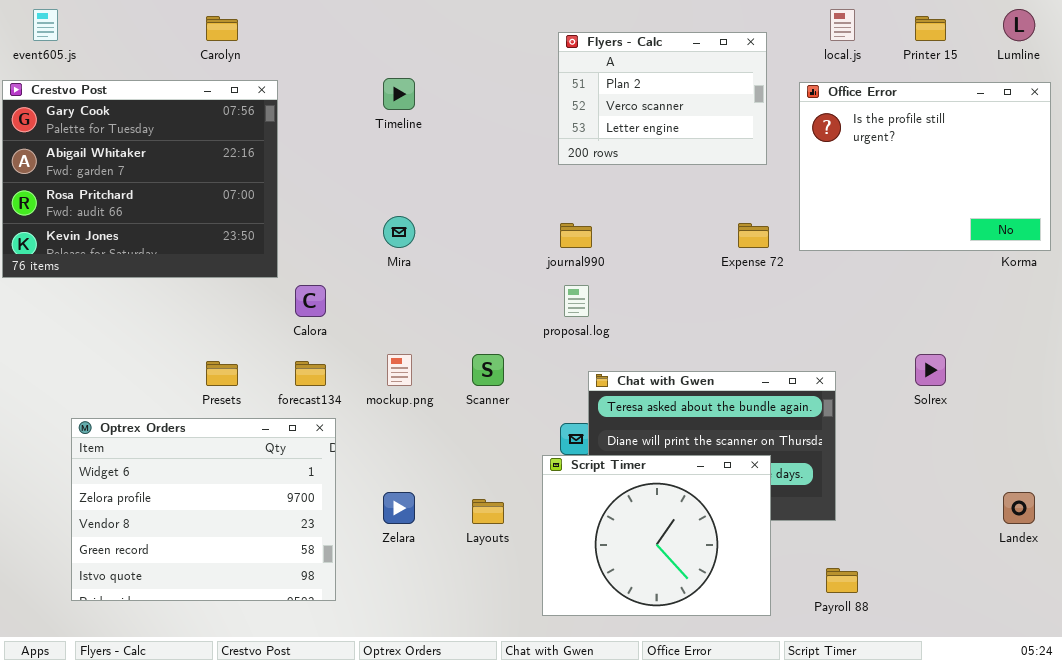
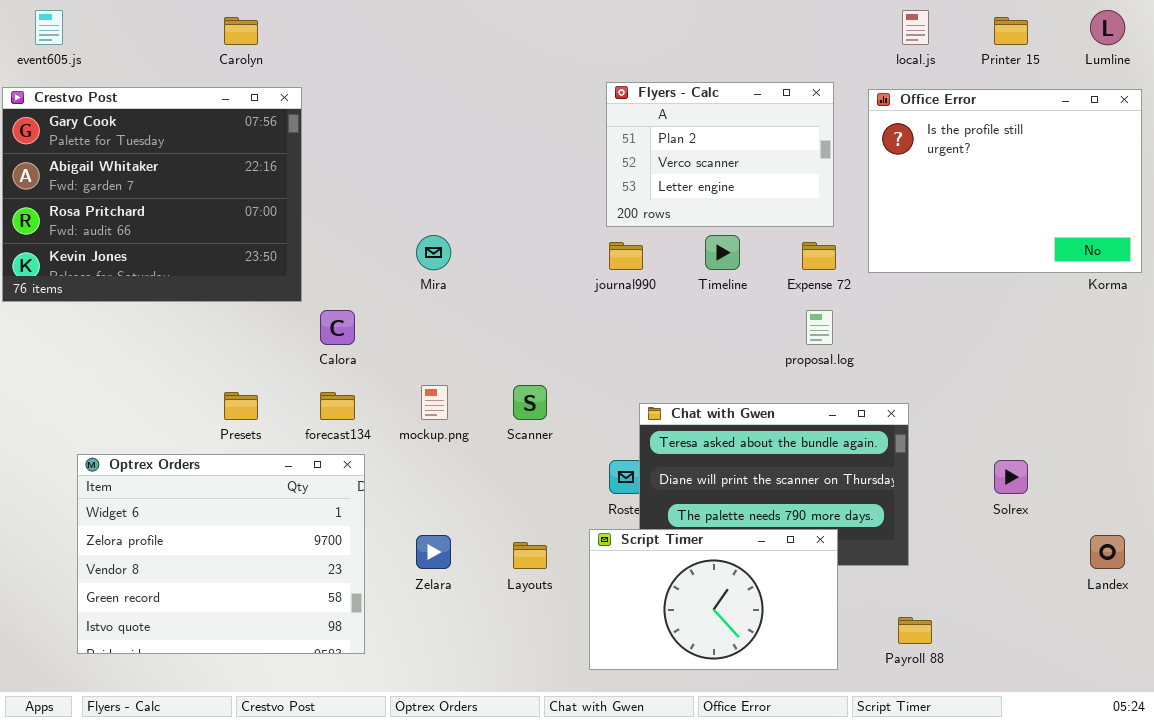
Flyers - Calc: [558,32,767,165] -> [606,82,834,227], moved
Timeline: [383,78,415,110] -> [705,235,740,270], moved
proposal.log: [564,285,589,317] -> [806,310,833,345], moved
Solrex: [915,354,946,386] -> [994,460,1028,494], moved
Script Timer: [542,455,771,616] -> [589,529,838,670], resized

